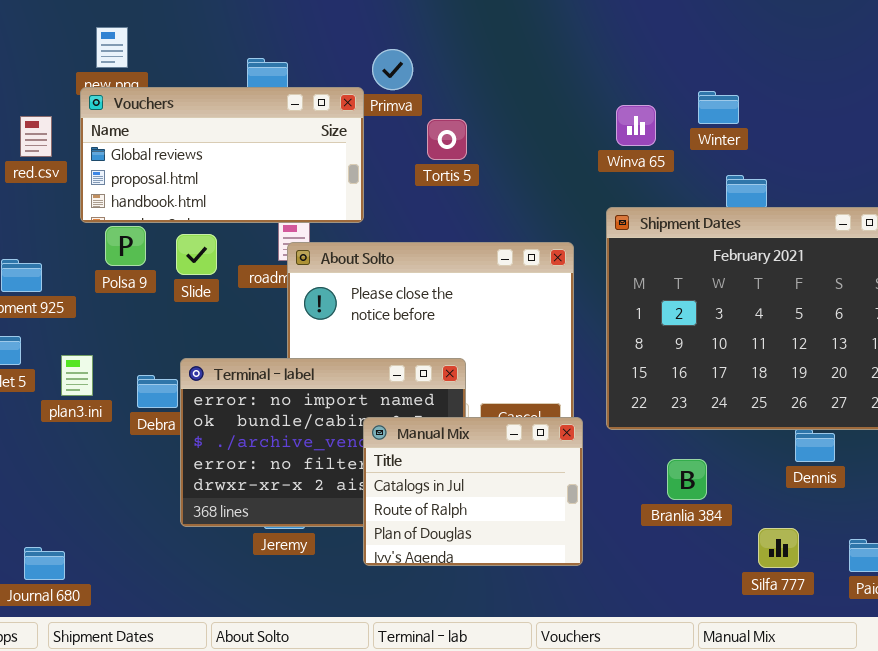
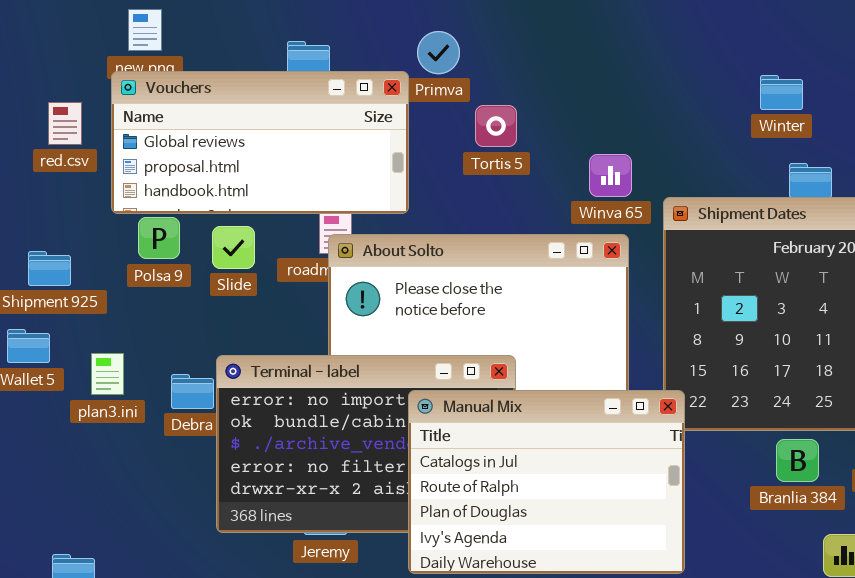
Winva 65: [616,105,656,146] -> [589,154,632,197], moved
Manual Mix: [363,417,583,566] -> [408,390,685,574], resized
Branlia 384: [667,459,707,500] -> [776,439,819,482], moved

